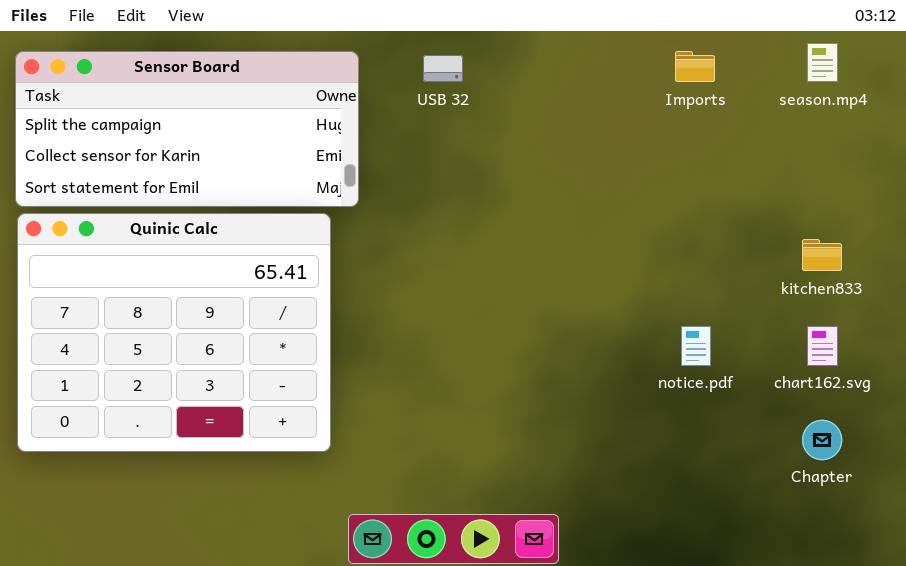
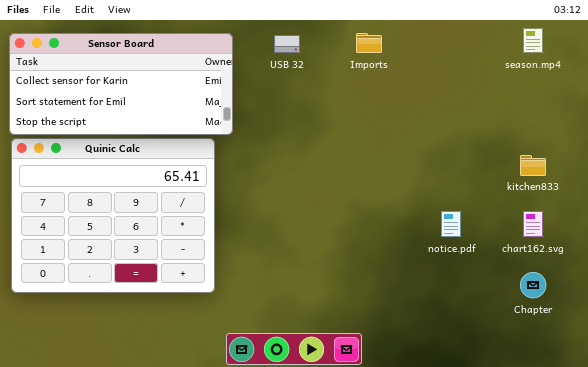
Sensor Board: [15,51,359,207] -> [9,33,233,135], scrolled down 1 row
Imports: [675,51,715,82] -> [356,33,382,53], moved

